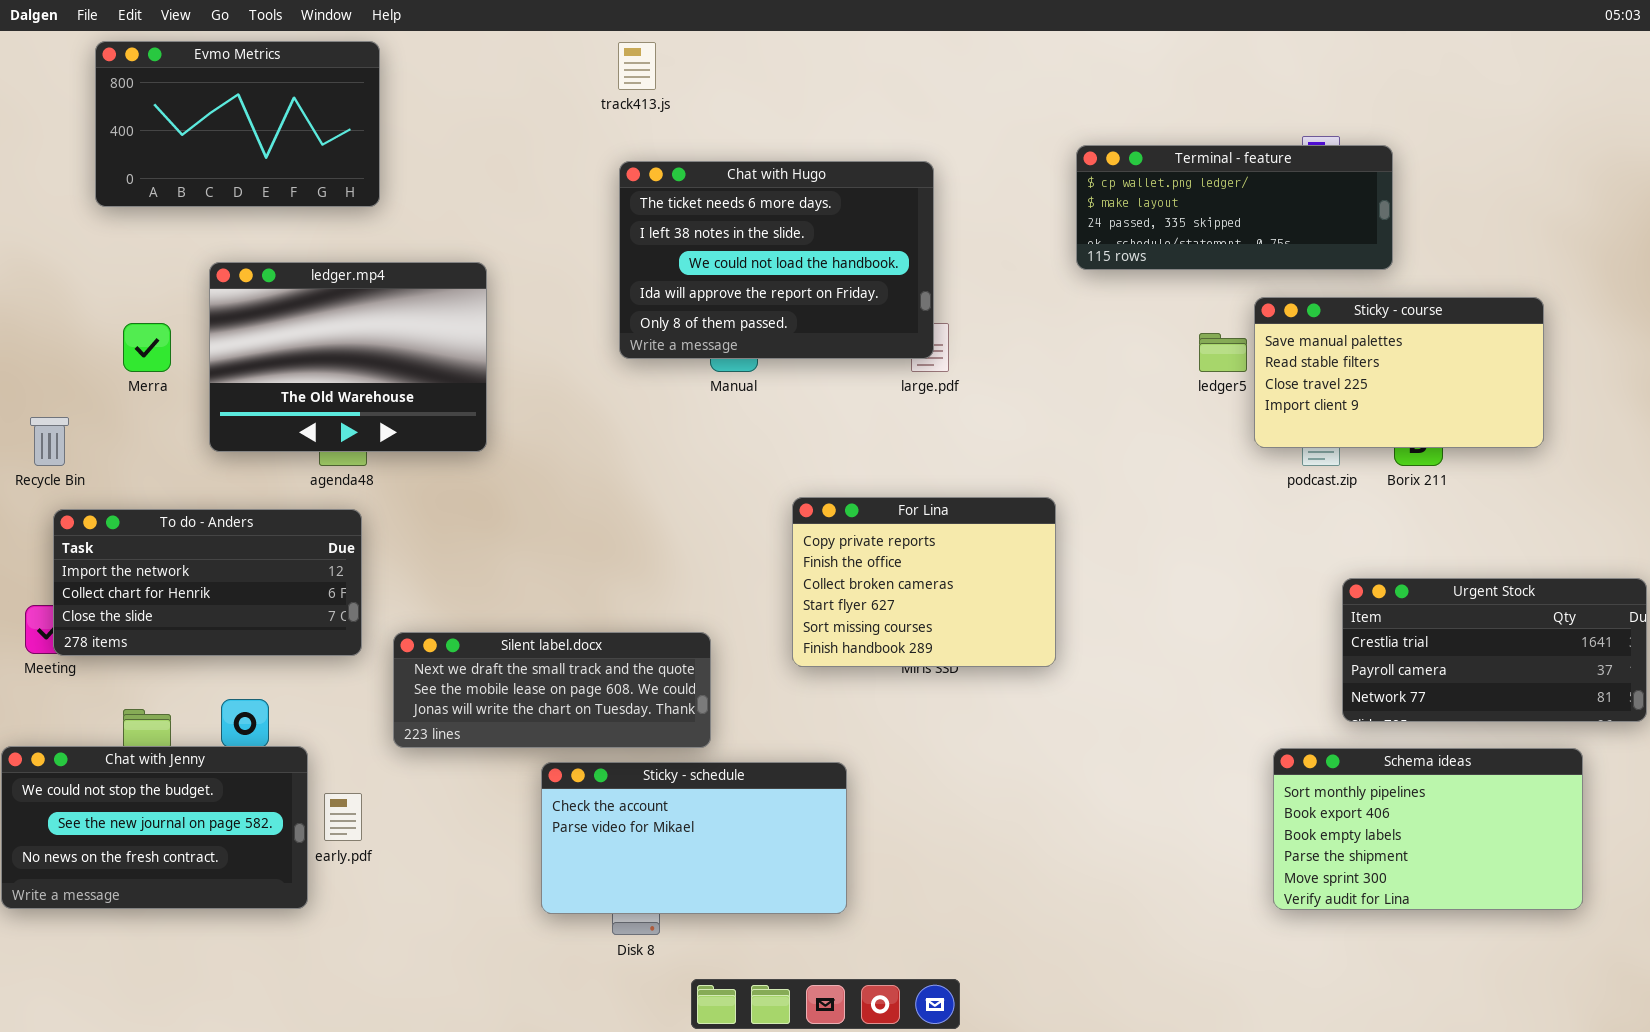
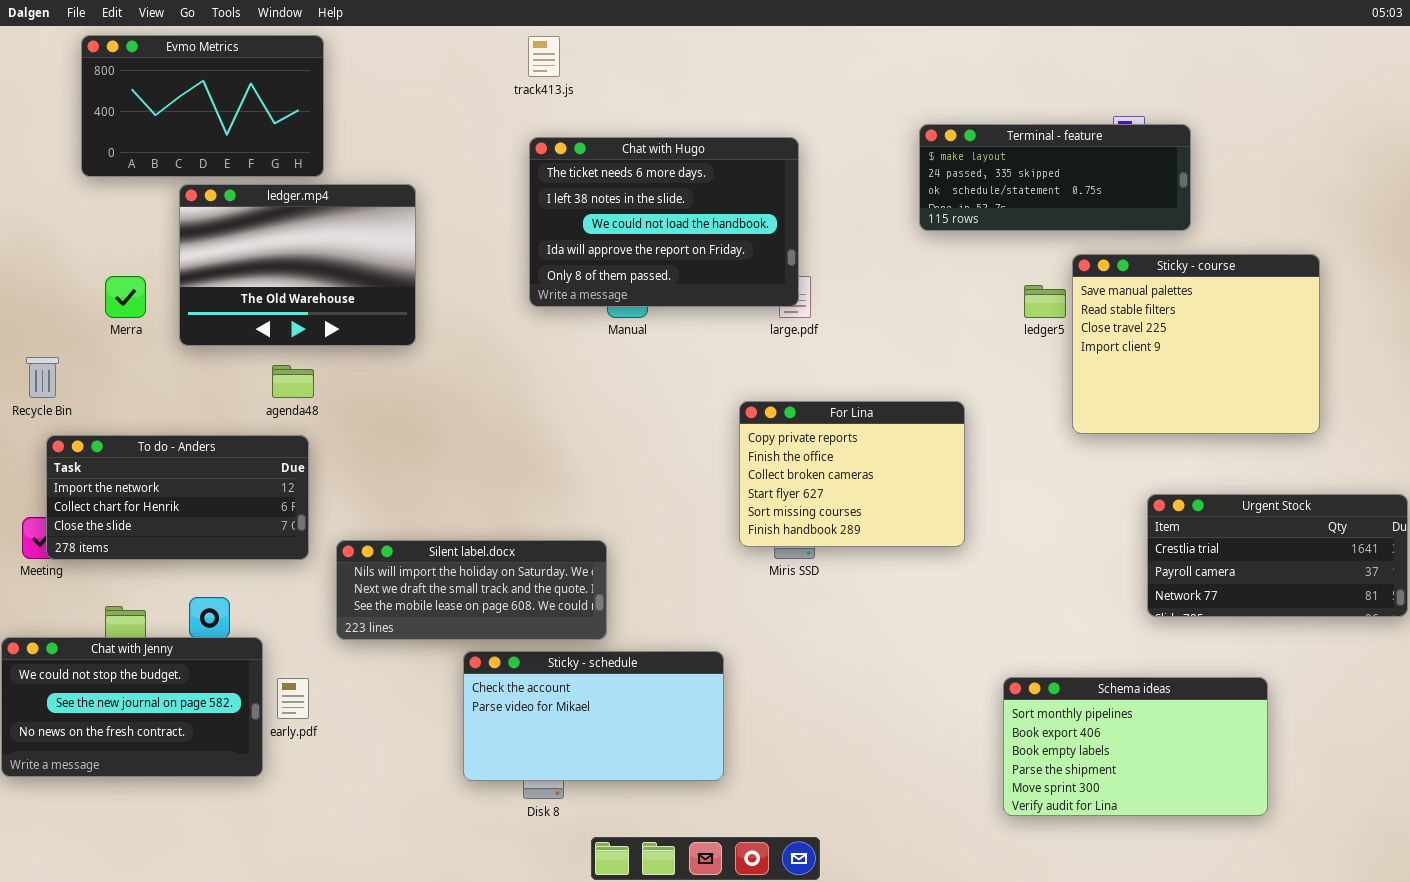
Terminal - feature: [1076,145,1393,270] -> [919,124,1191,231], scrolled down 1 row
ledger.mp4: [209,262,487,452] -> [179,184,416,346], moved
Sticky - course: [1254,297,1544,448] -> [1072,254,1320,434], resized
For Lina: [792,497,1056,667] -> [739,401,965,547], moved
Silent label.docx: [393,632,711,748] -> [336,540,607,640], scrolled up 1 row
Schema ideas: [1273,748,1583,910] -> [1003,677,1268,816], moved

